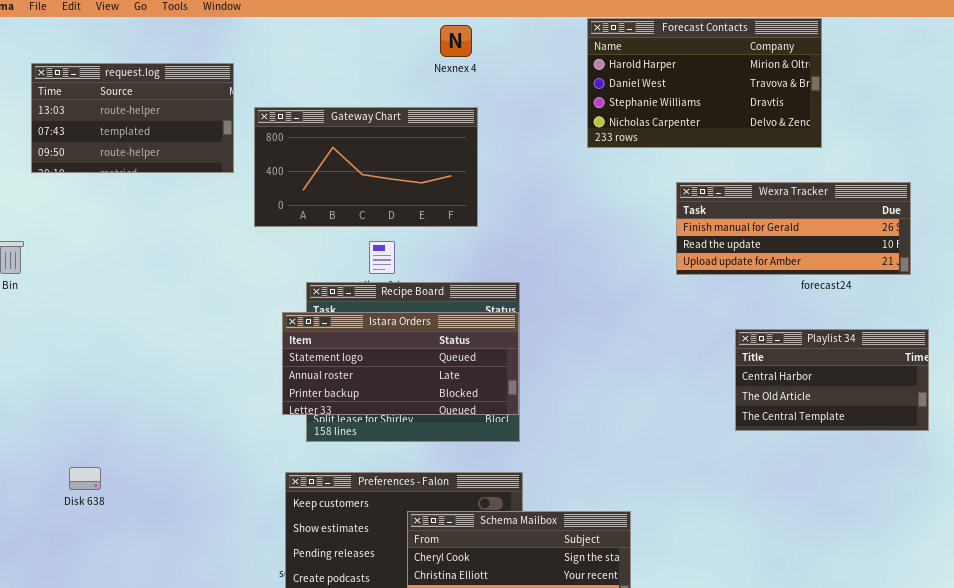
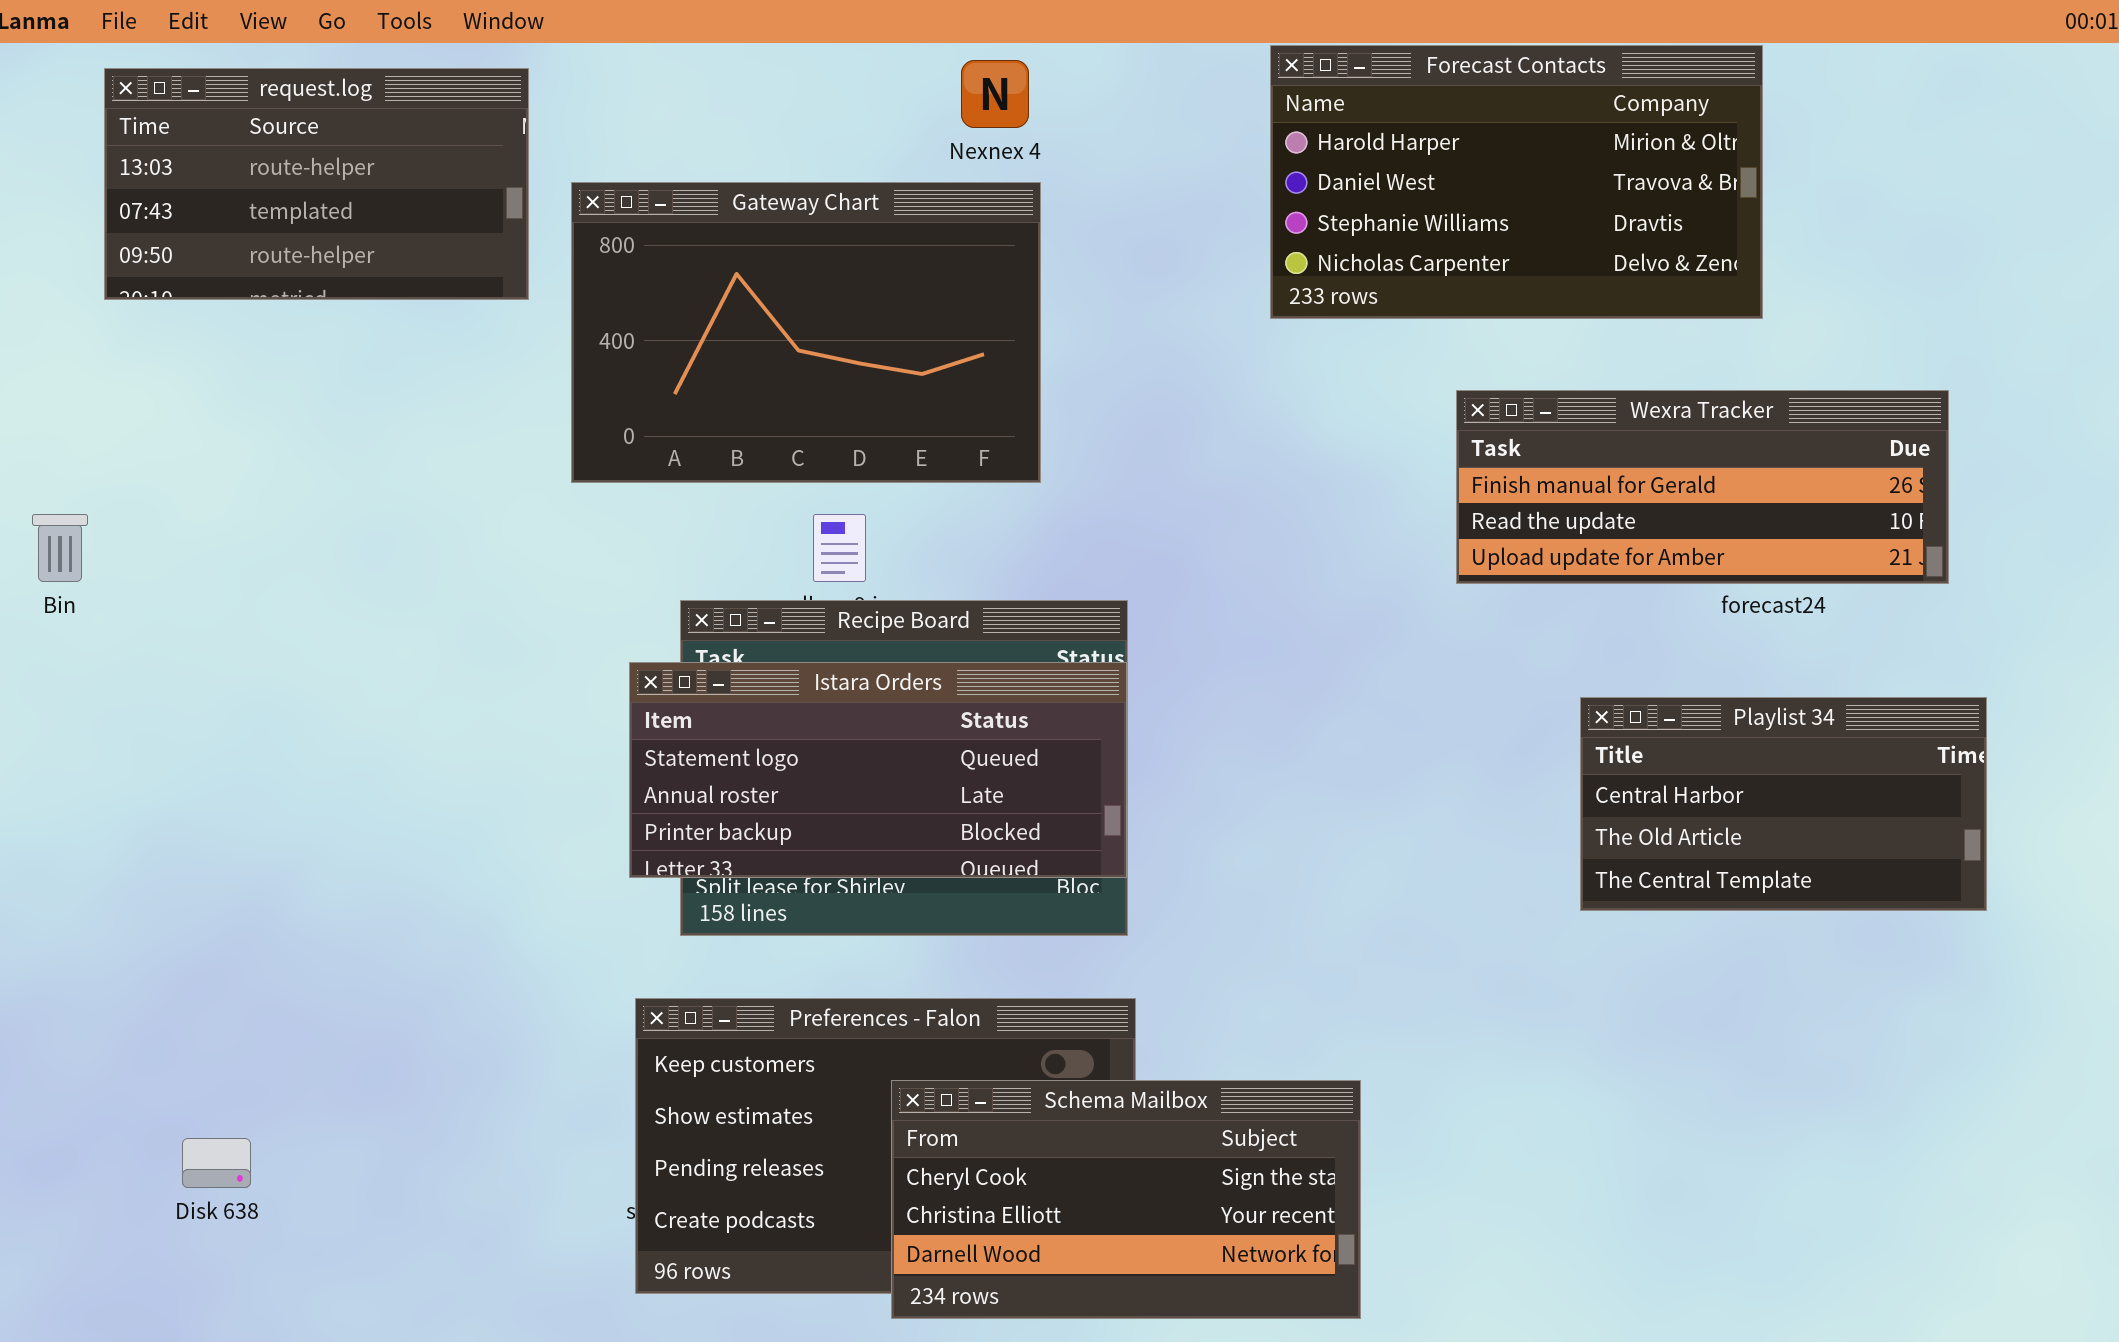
request.log: [31,63,234,173] -> [104,68,529,300], moved
Gateway Chart: [254,107,478,227] -> [571,182,1041,483], resized
Disk 638: [69,467,101,490] -> [182,1138,251,1188], moved

